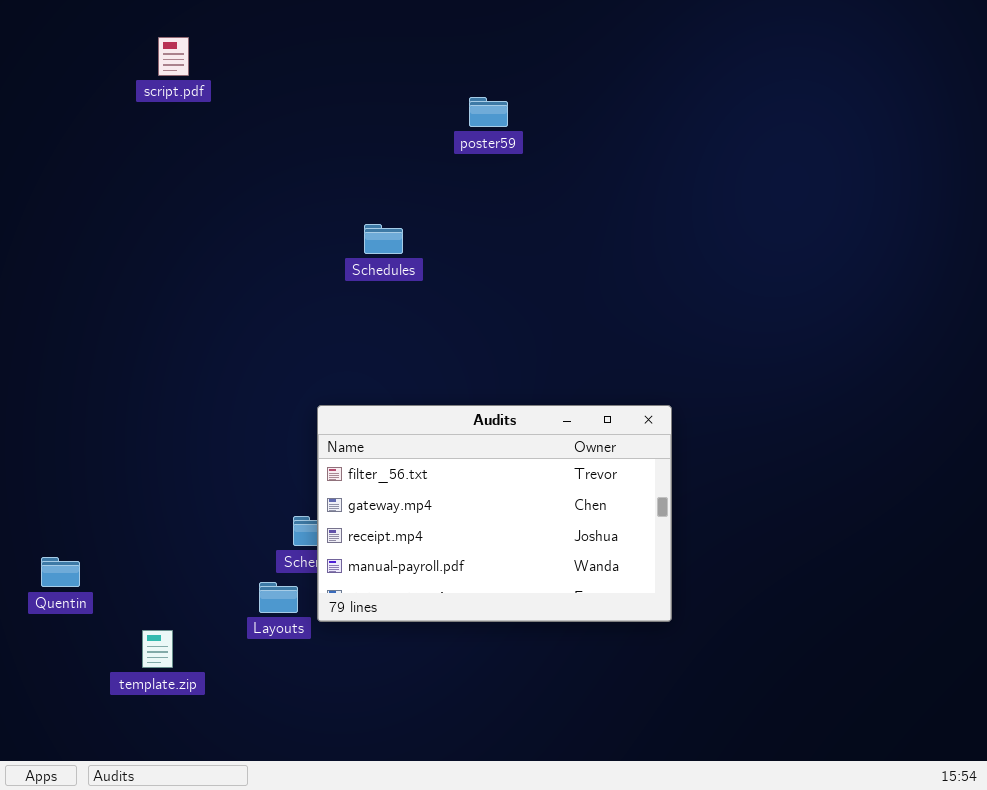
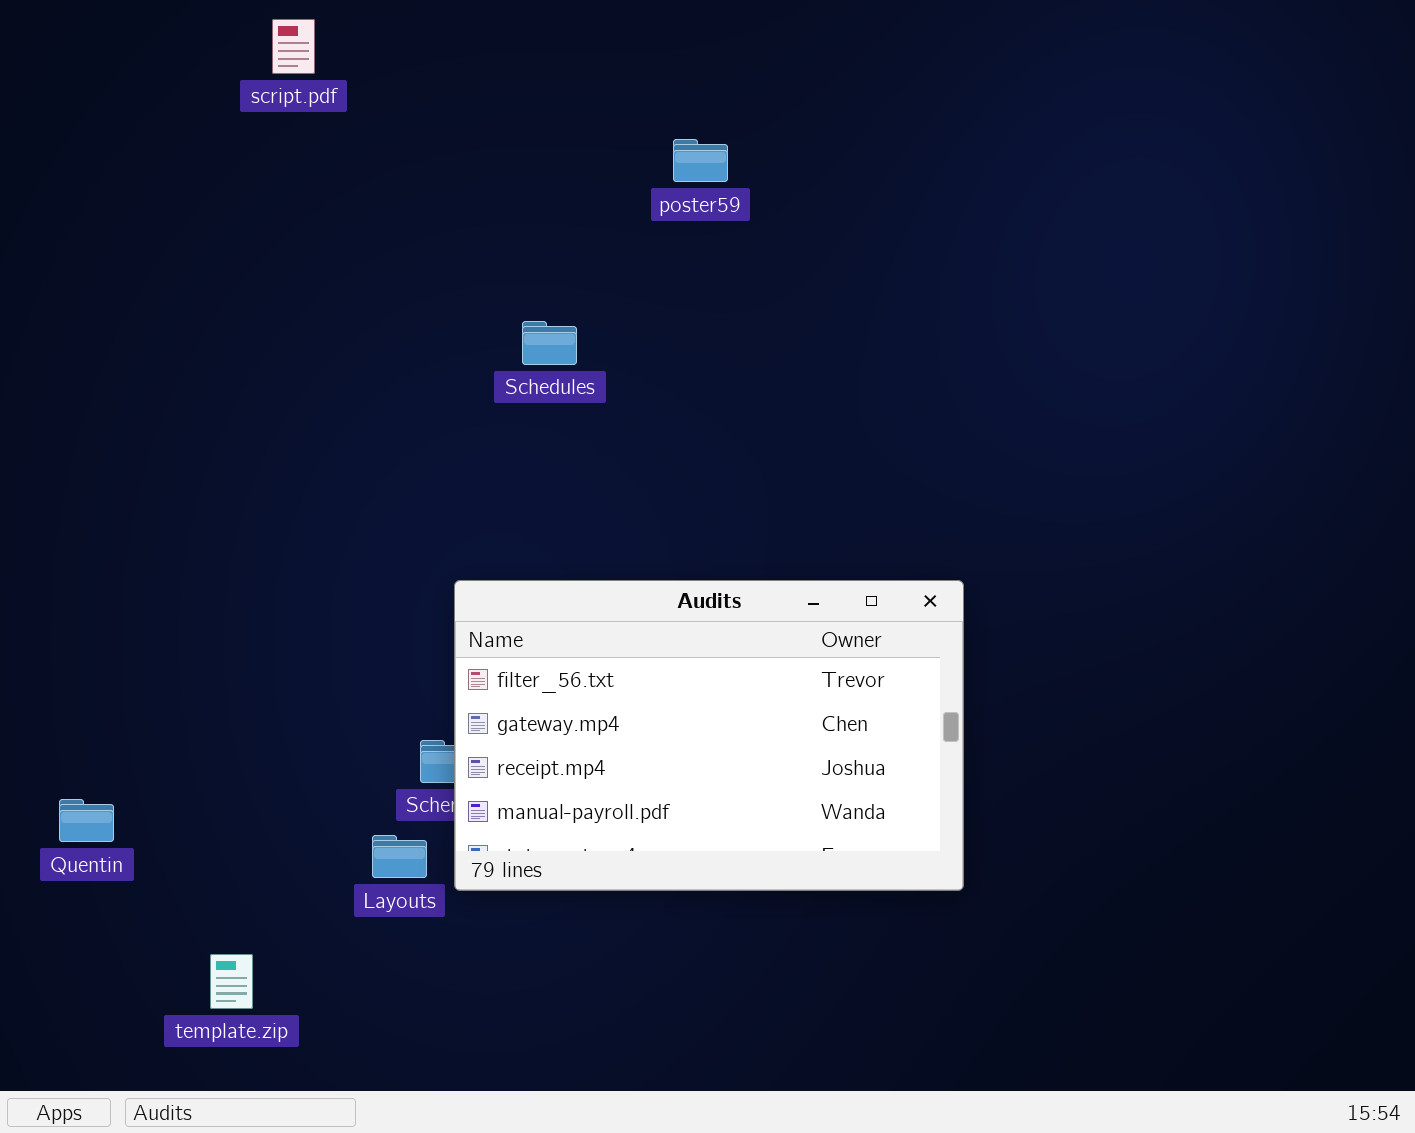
script.pdf: [158,37,189,76] -> [272,19,315,74], moved
template.zip: [142,630,173,668] -> [210,954,253,1009], moved

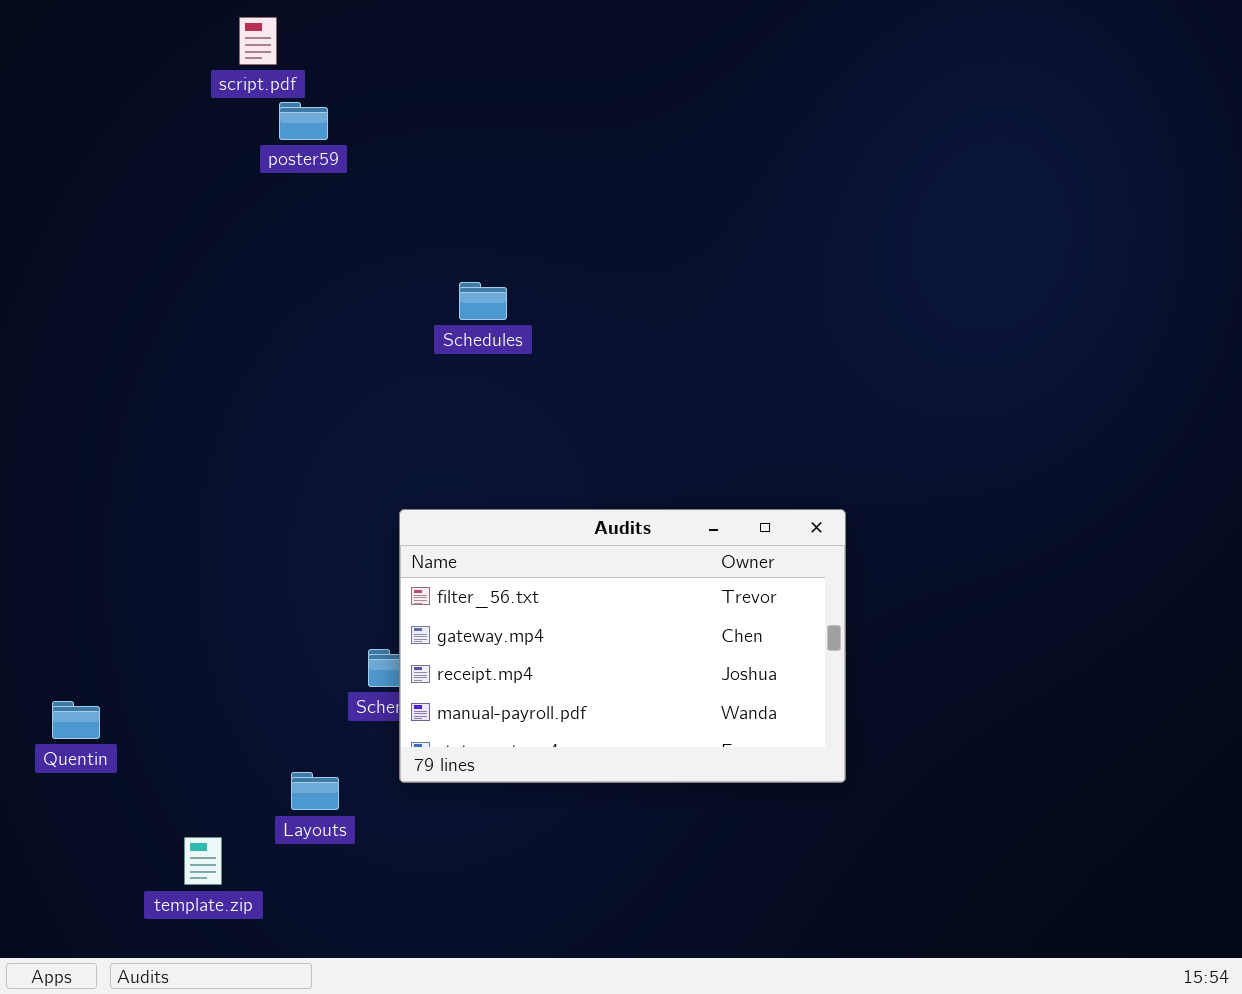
poster59: [673,139,728,182] -> [279,102,328,140], moved
Layouts: [372,835,427,878] -> [291,772,339,810], moved

